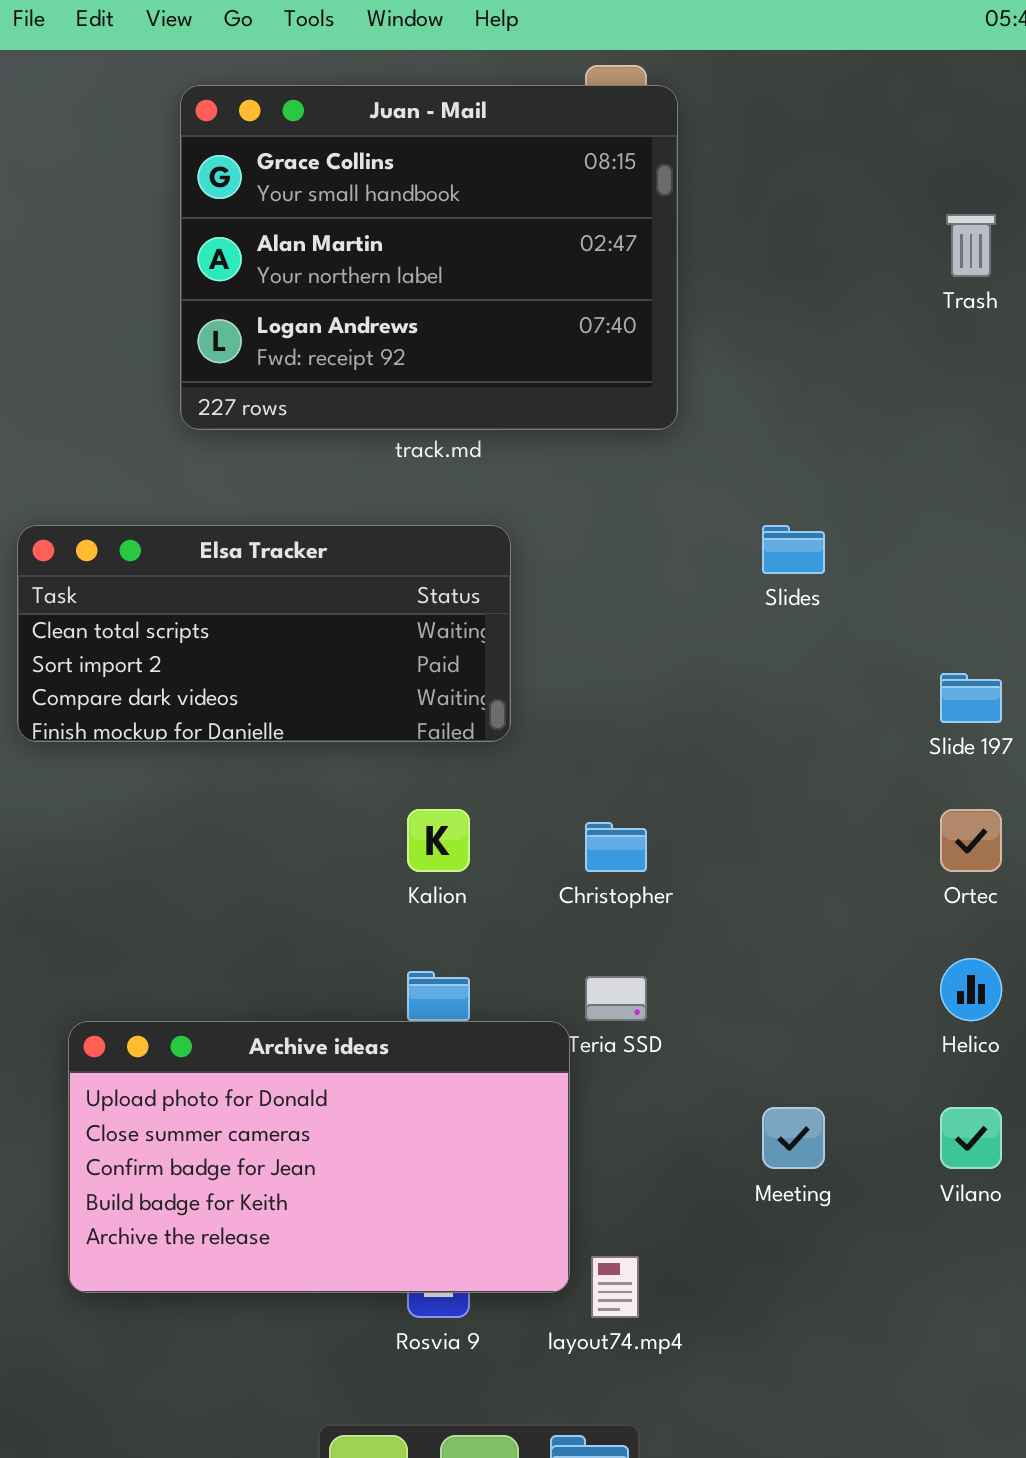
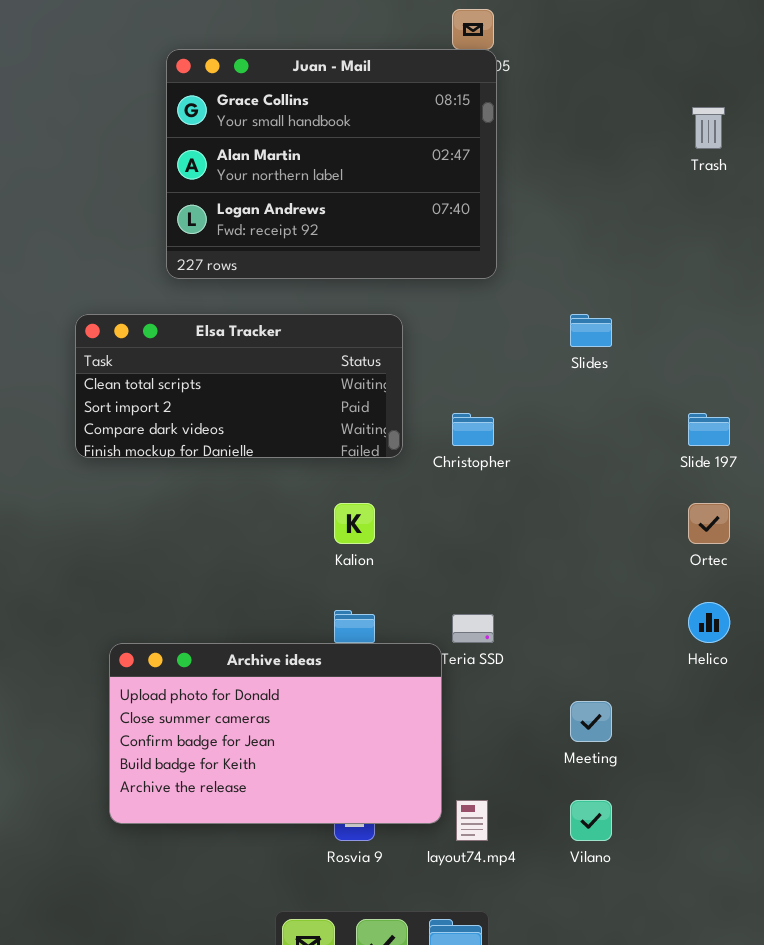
Juan - Mail: [180,85,678,430] -> [166,49,497,279], moved
Christopher: [585,822,647,872] -> [452,413,494,446], moved
Vilano: [940,1107,1002,1169] -> [570,800,612,841], moved

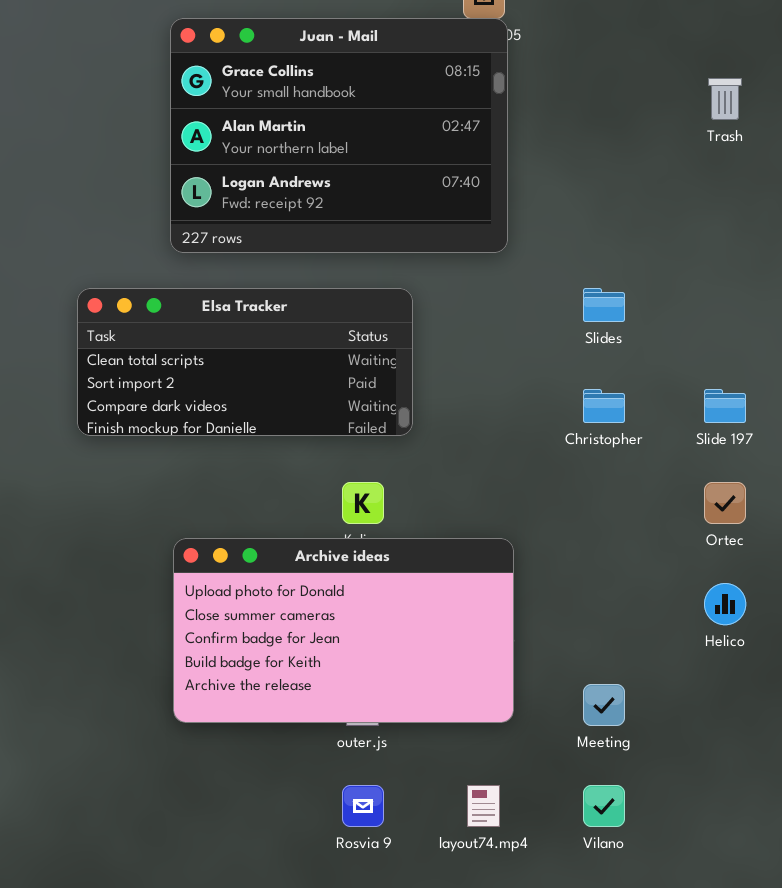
Christopher: [452,413,494,446] -> [583,389,625,423], moved
Archive ideas: [109,643,442,824] -> [173,538,514,723], moved

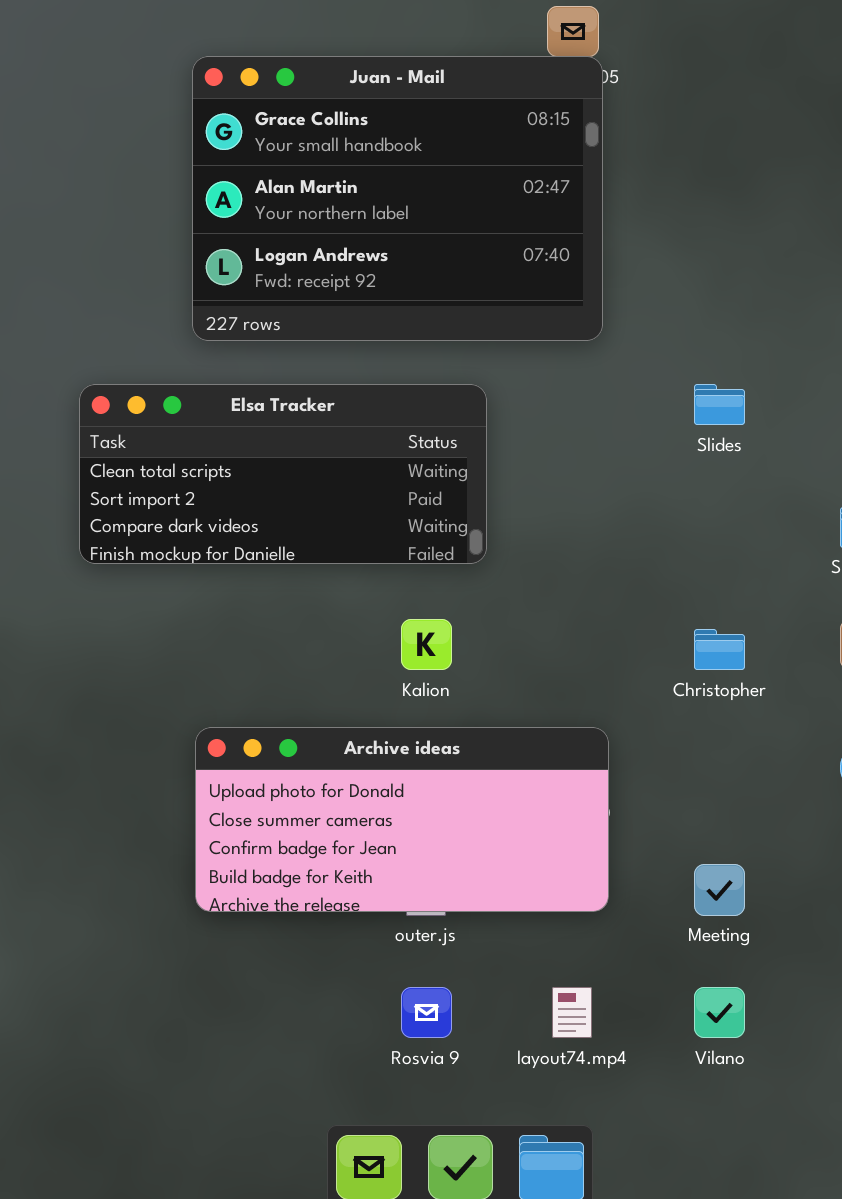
Christopher: [583,389,625,423] -> [694,629,745,670], moved
Archive ideas: [173,538,514,723] -> [195,727,609,912], resized

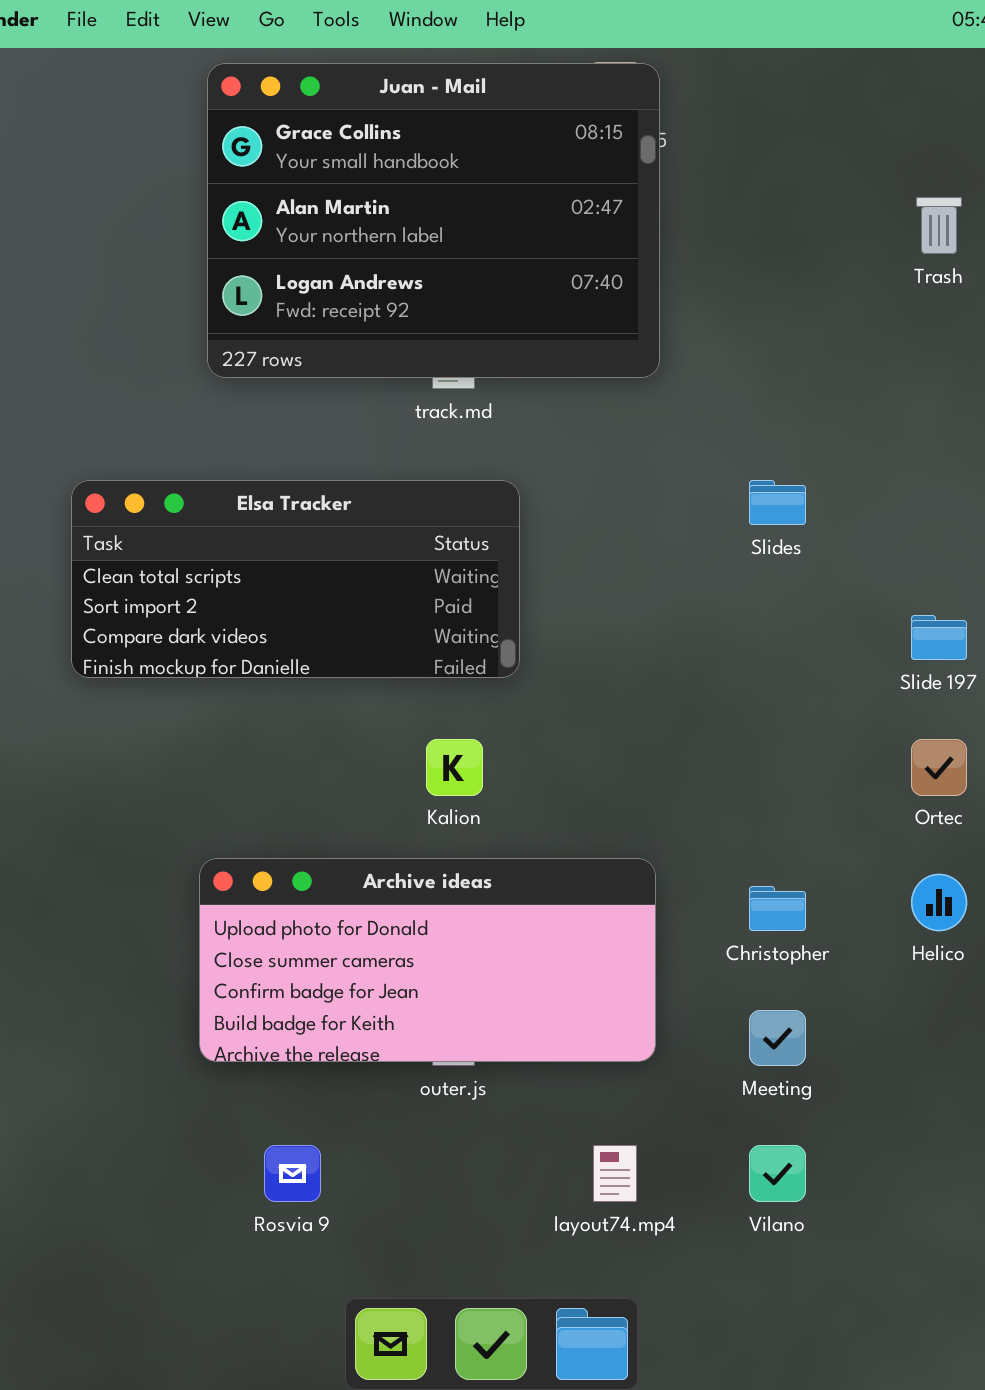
Juan - Mail: [192,56,603,341] -> [207,63,660,378], moved
Christopher: [694,629,745,670] -> [749,886,806,931], moved
Rosvia 9: [401,987,452,1038] -> [264,1145,321,1202], moved

